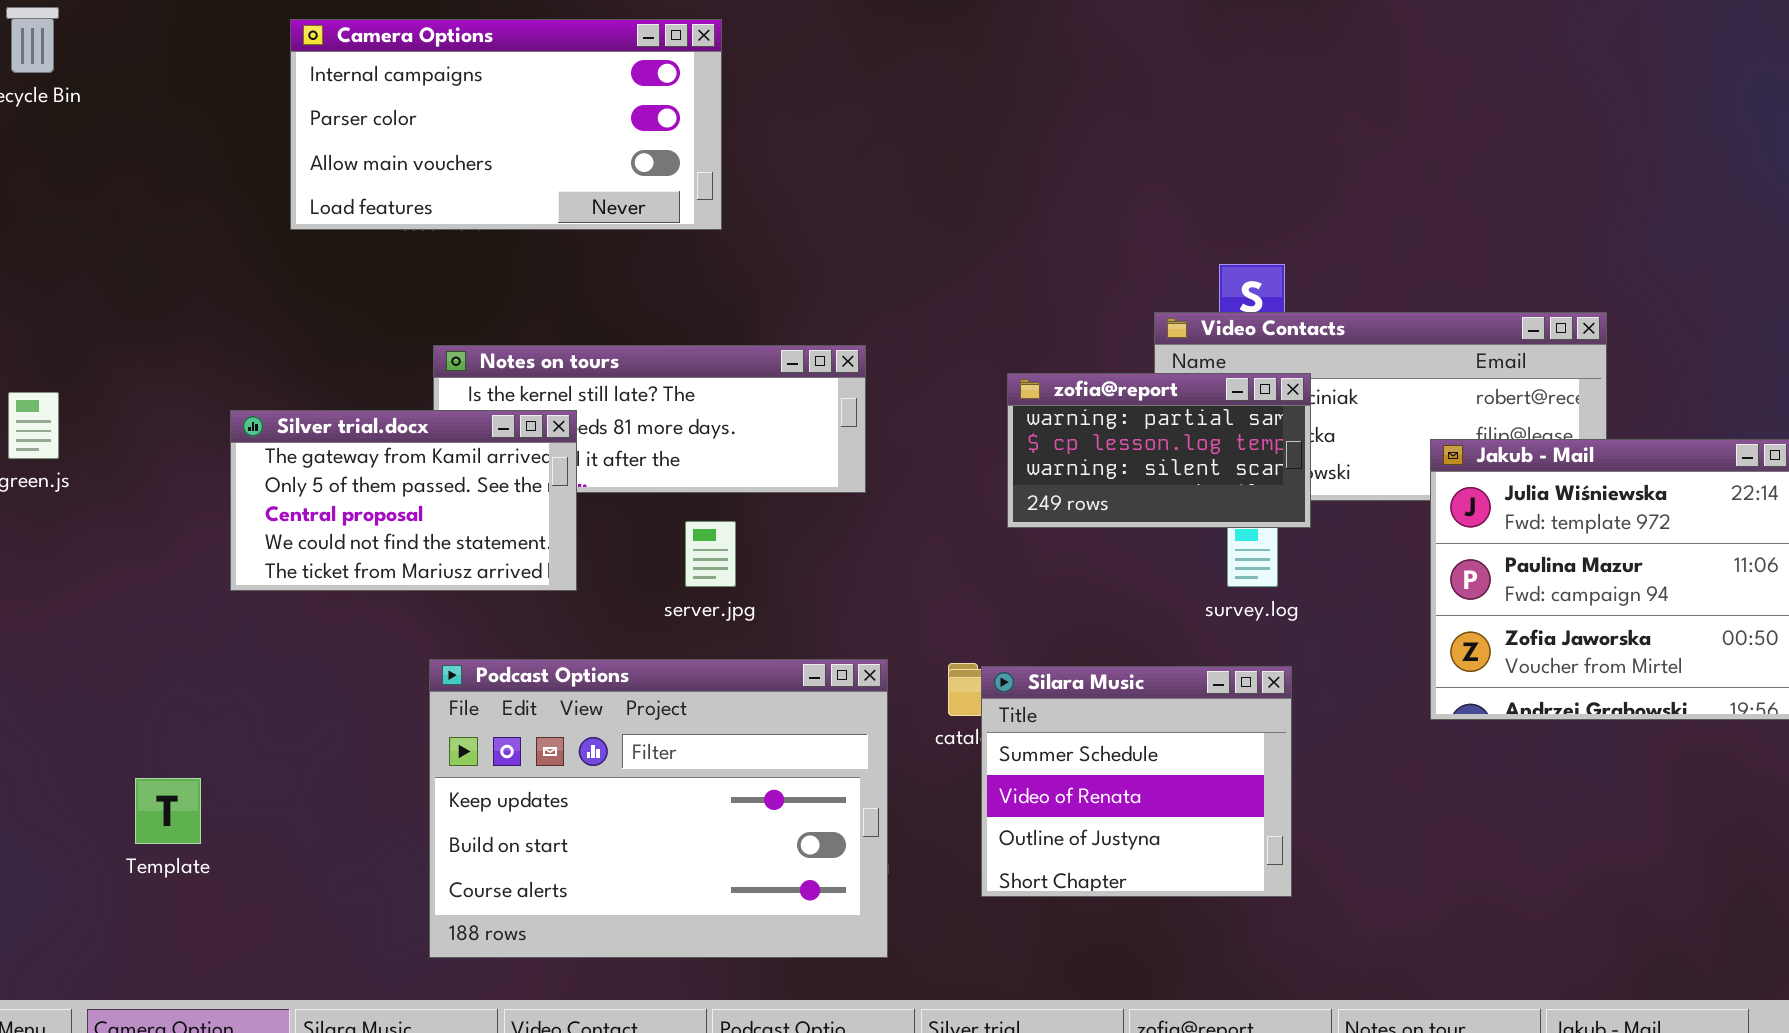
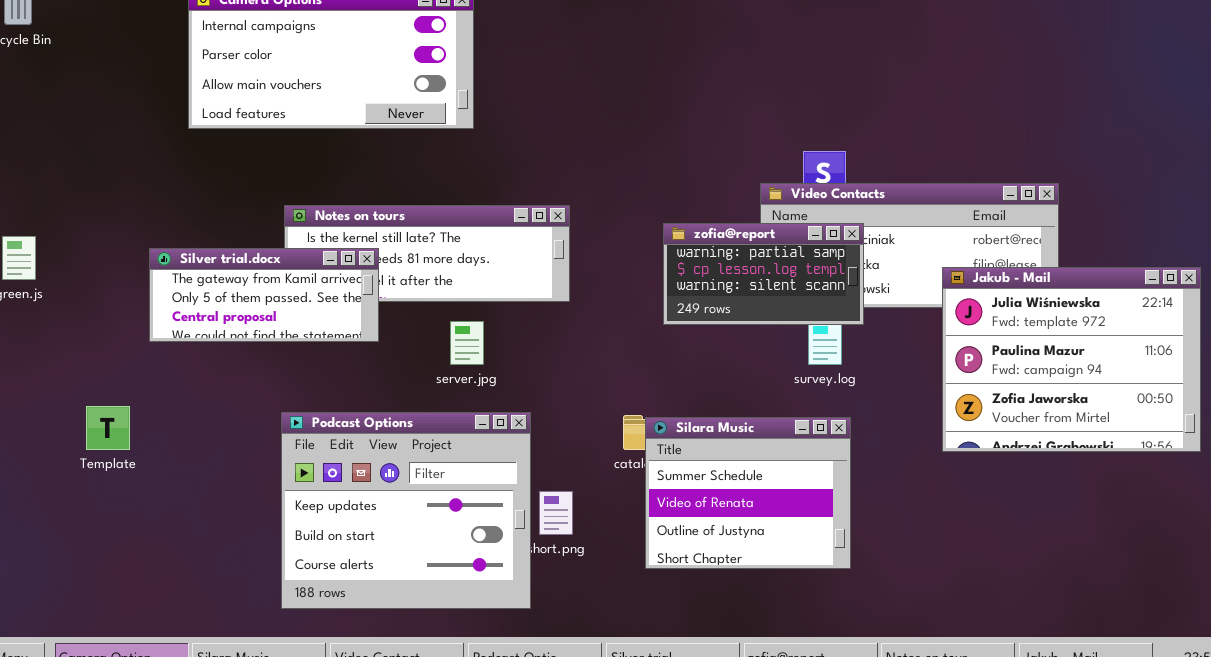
Silver trial.docx: [230,410,577,591] -> [149,248,379,342], resized
Podcast Options: [429,659,888,958] -> [281,412,531,609], resized
Template: [135,778,201,844] -> [86,406,130,450], moved

